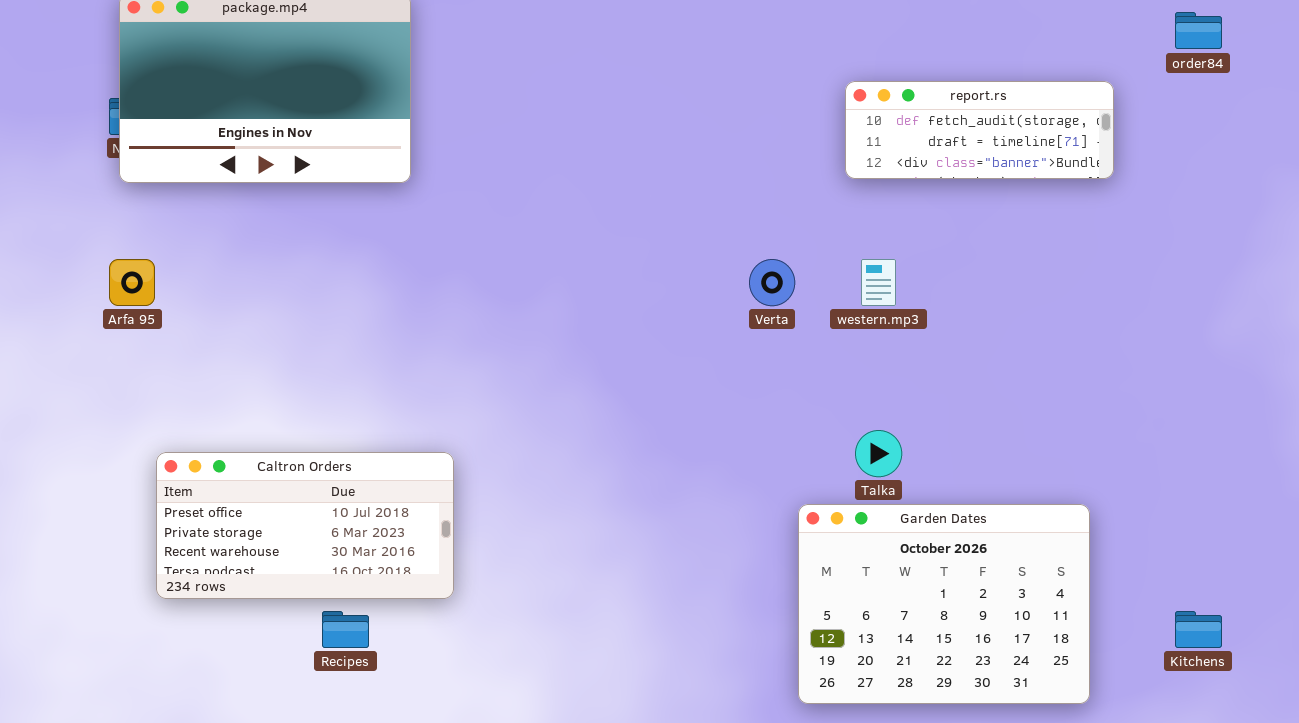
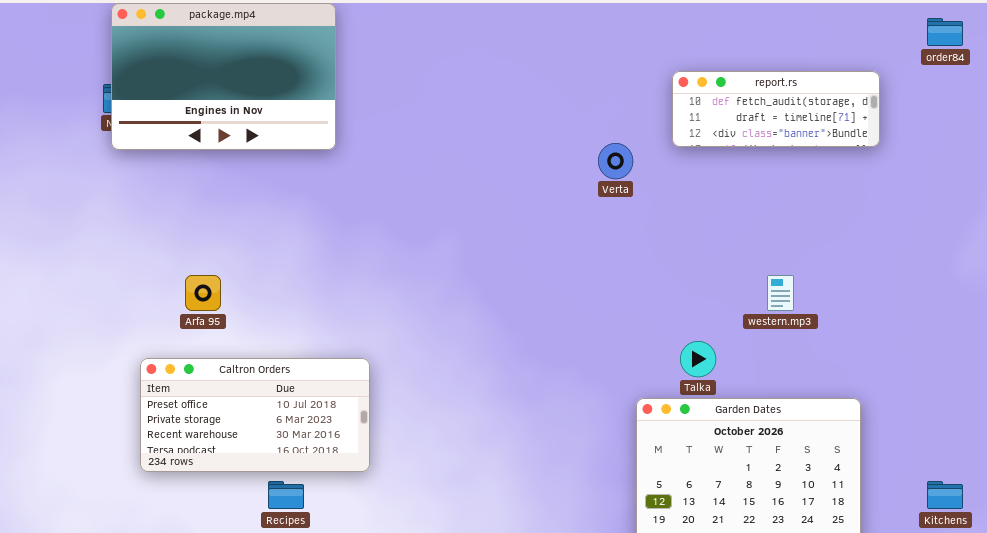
Arfa 95: [109,259,155,306] -> [185,275,221,311], moved
Verta: [749,259,795,306] -> [598,143,633,179], moved
western.mp3: [861,259,896,306] -> [767,275,794,311], moved

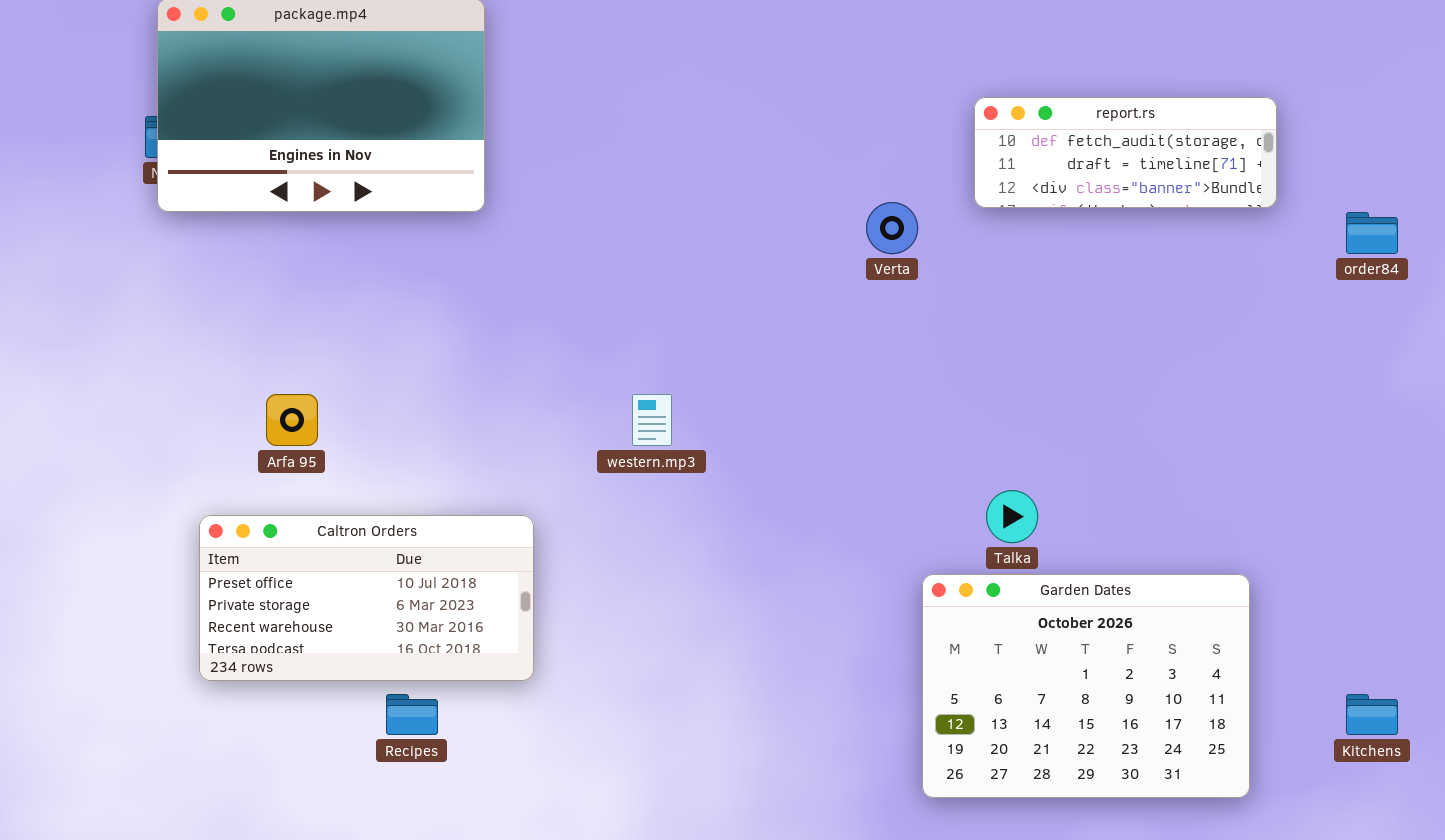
order84: [927,18,963,46] -> [1346,212,1398,254], moved
western.mp3: [767,275,794,311] -> [632,394,672,446], moved

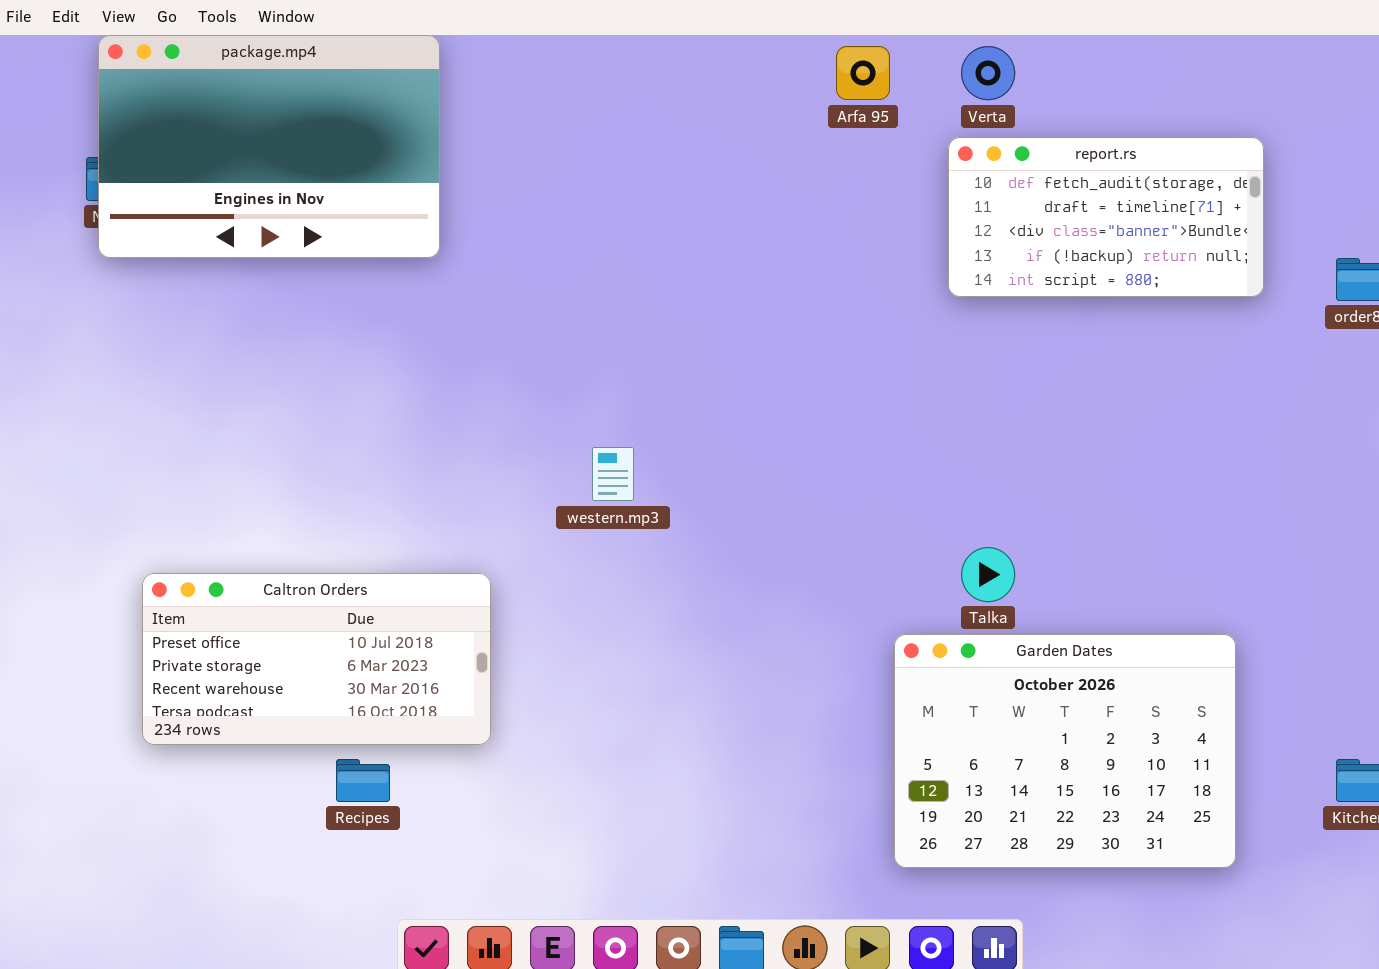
report.rs: [974,97,1277,208] -> [948,137,1264,297], resized
Verta: [866,202,918,254] -> [961,46,1015,100], moved
Arfa 95: [266,394,318,446] -> [836,46,890,100], moved

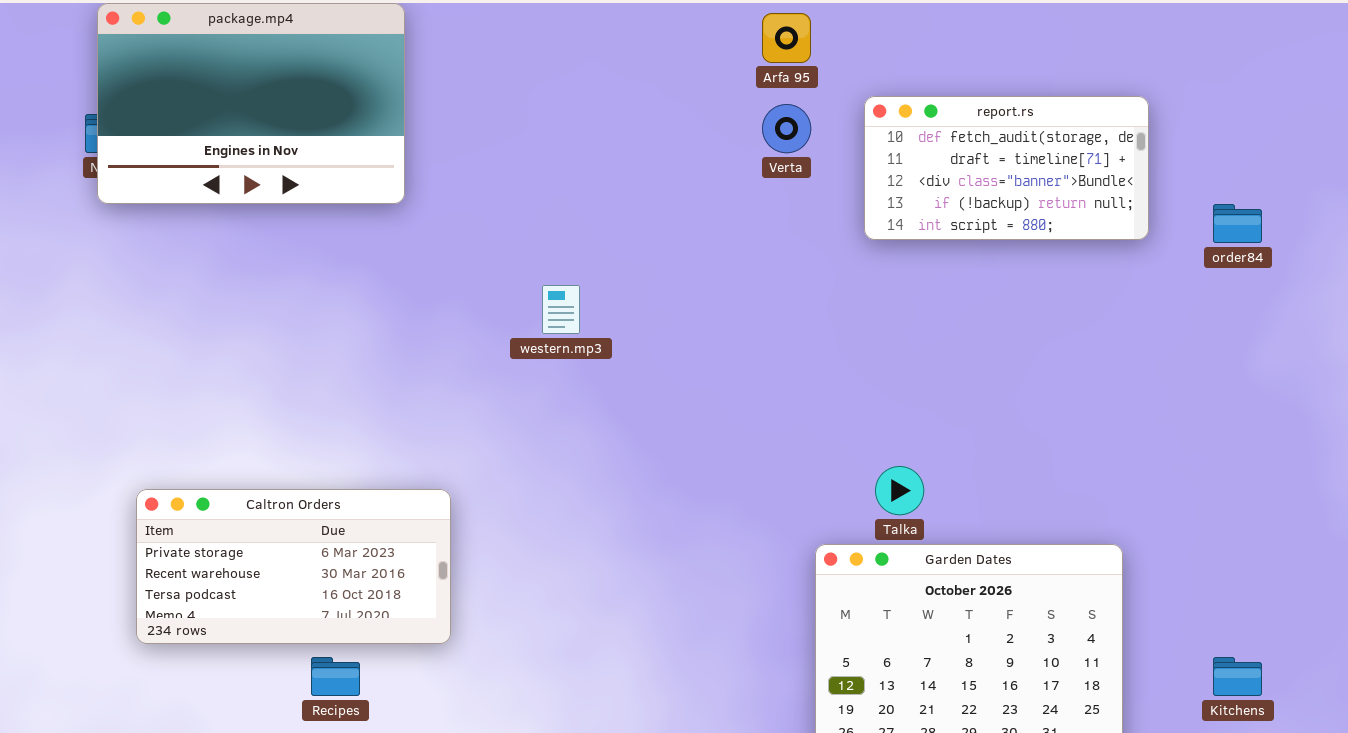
Verta: [961,46,1015,100] -> [762,104,811,153], moved
western.mp3: [592,447,634,501] -> [542,285,580,334], moved
Caltron Orders: [142,573,491,745] -> [136,489,451,644], scrolled down 1 row

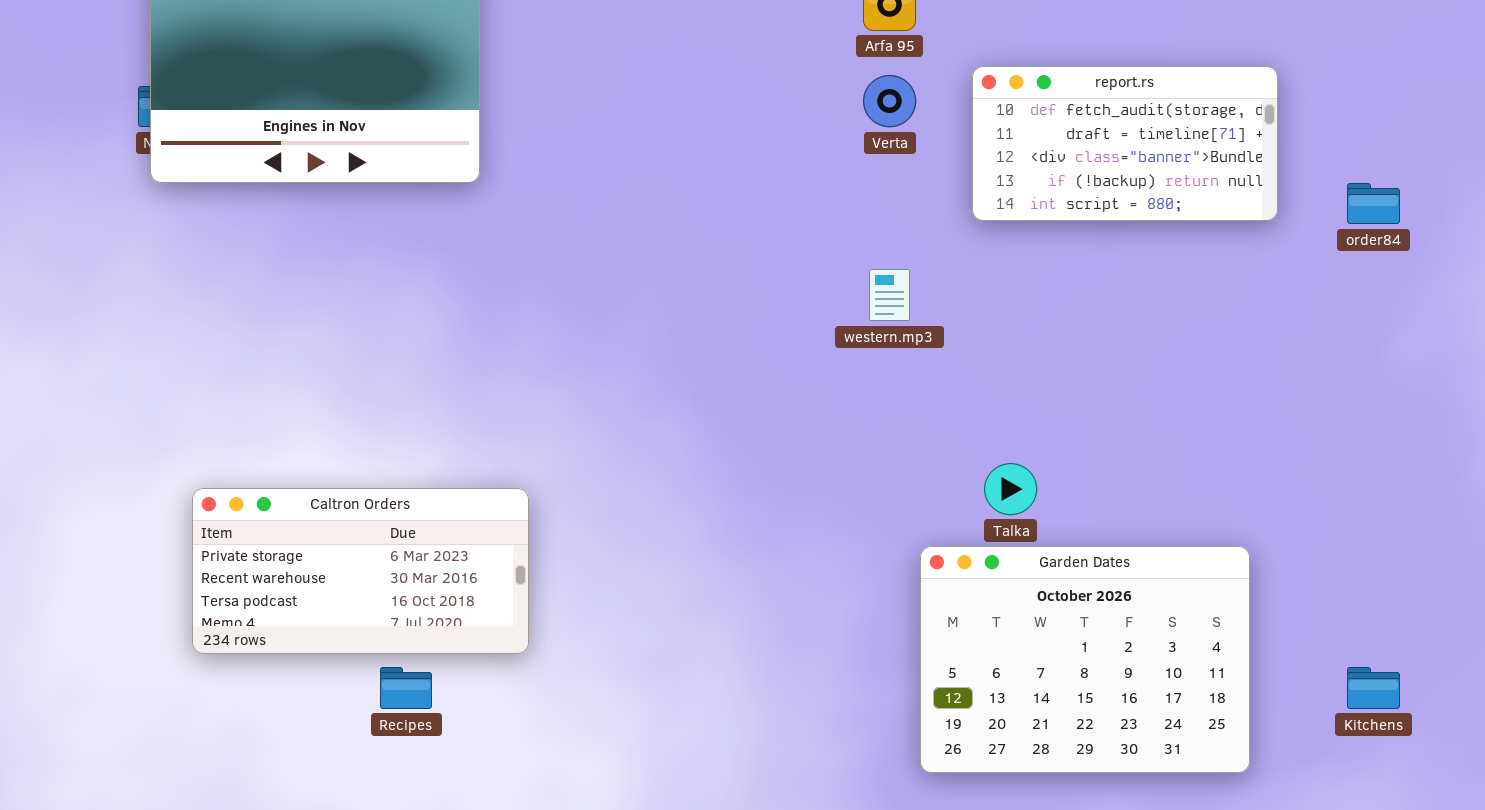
western.mp3: [542,285,580,334] -> [869,269,910,321], moved

